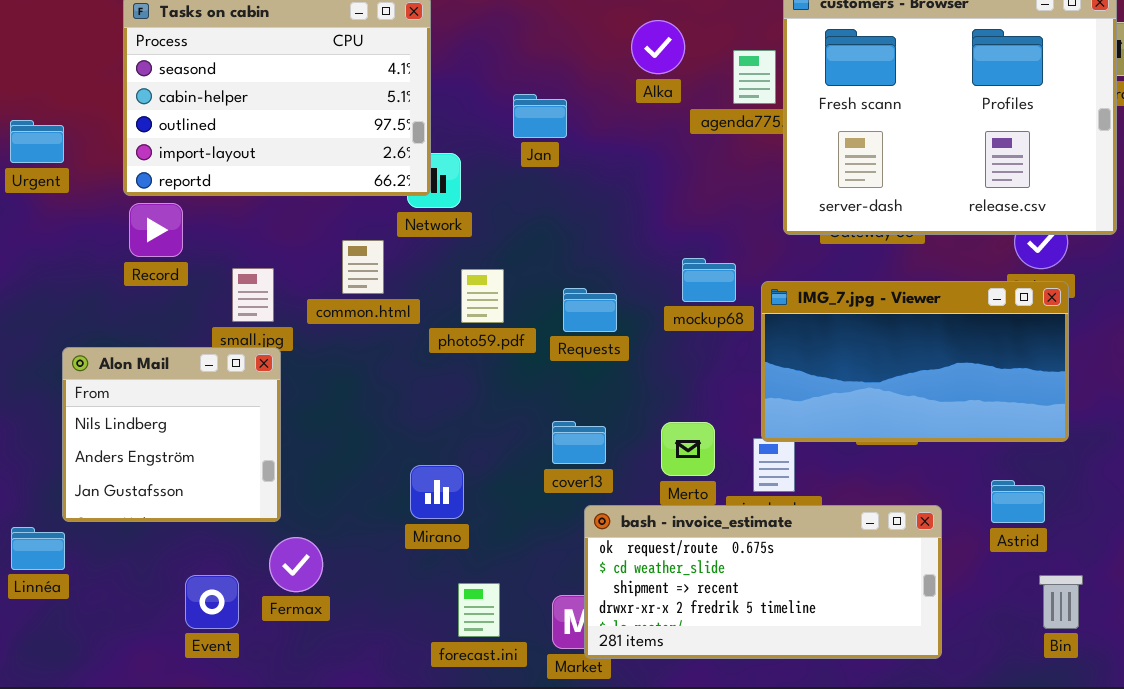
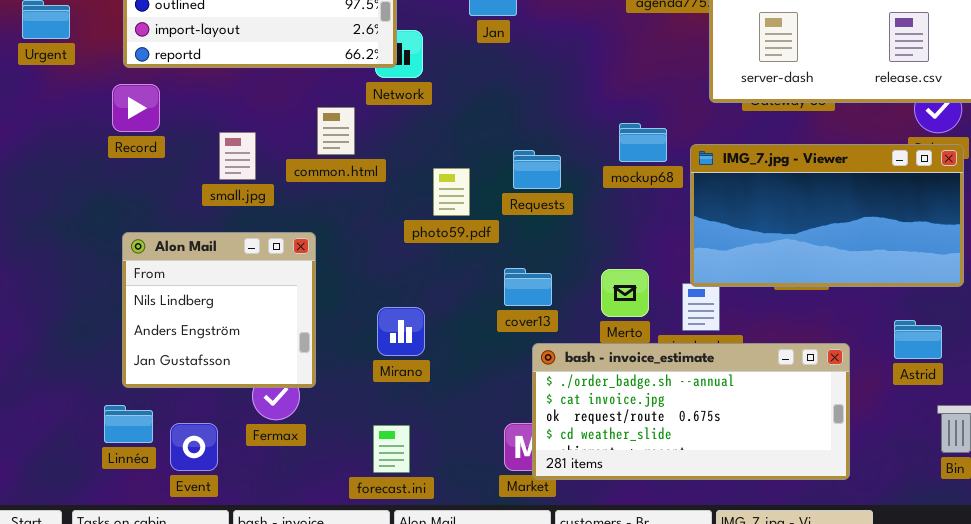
Record: [129,203,183,257] -> [112,84,160,132], moved
photo59.pdf: [461,269,504,323] -> [433,168,470,216], moved
Alon Mail: [62,347,281,522] -> [122,232,316,388], moved
bash - invoice_estimate: [584,505,942,659] -> [532,343,850,480], scrolled up 2 rows
Linnéa: [11,527,65,570] -> [104,405,153,443], moved
Event: [185,575,239,629] -> [170,423,218,471], moved
forecast.ini: [458,583,500,637] -> [373,425,410,473], moved

